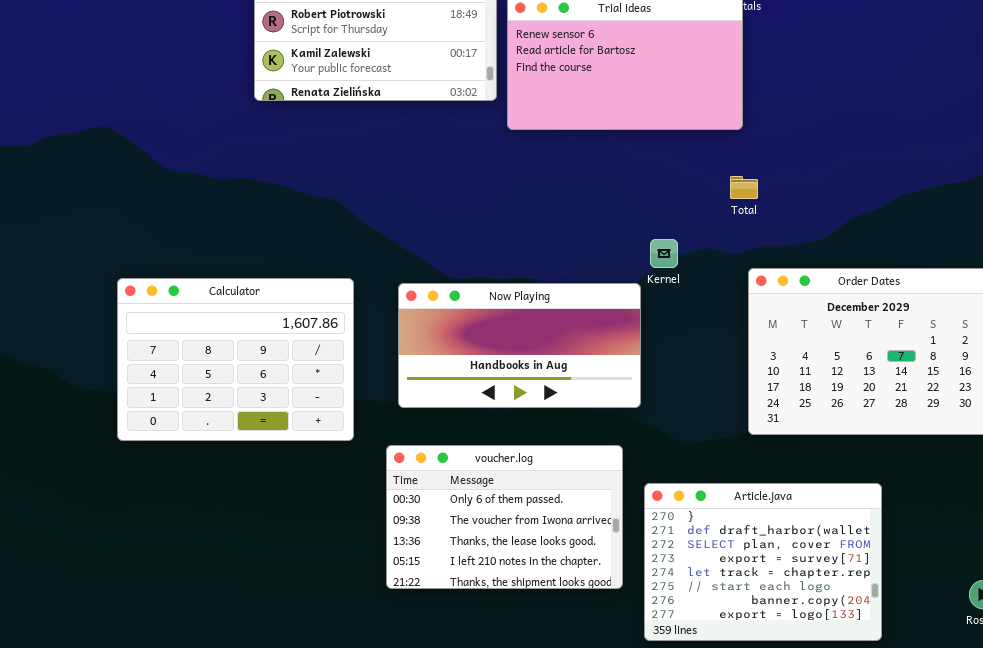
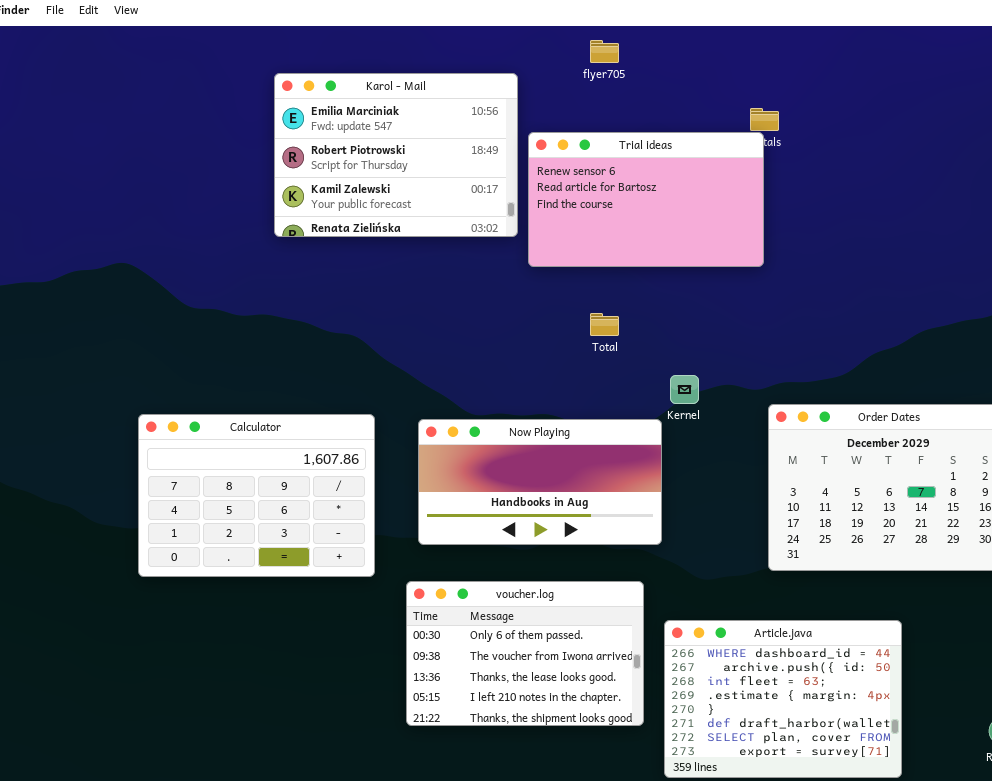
Total: [730,176,758,199] -> [590,313,619,336], moved
Article.java: [644,483,882,641] -> [664,620,902,778], scrolled up 4 rows

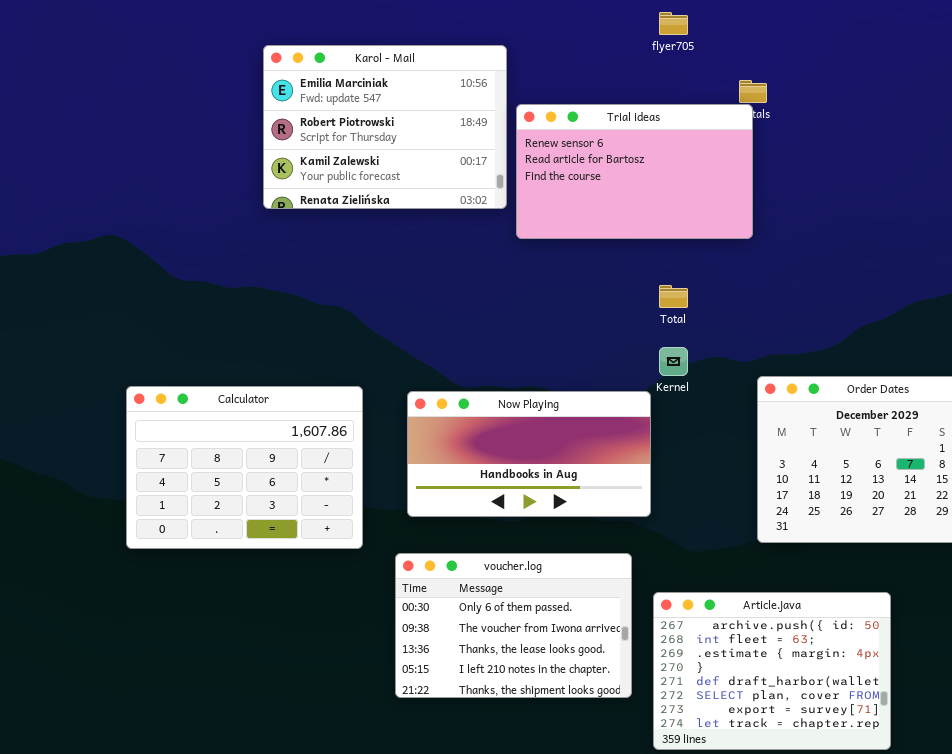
flyer705: [590,40,619,63] -> [659,12,688,35], moved
Total: [590,313,619,336] -> [659,285,688,308], moved
Article.java: [664,620,902,778] -> [653,592,891,750], scrolled down 1 row

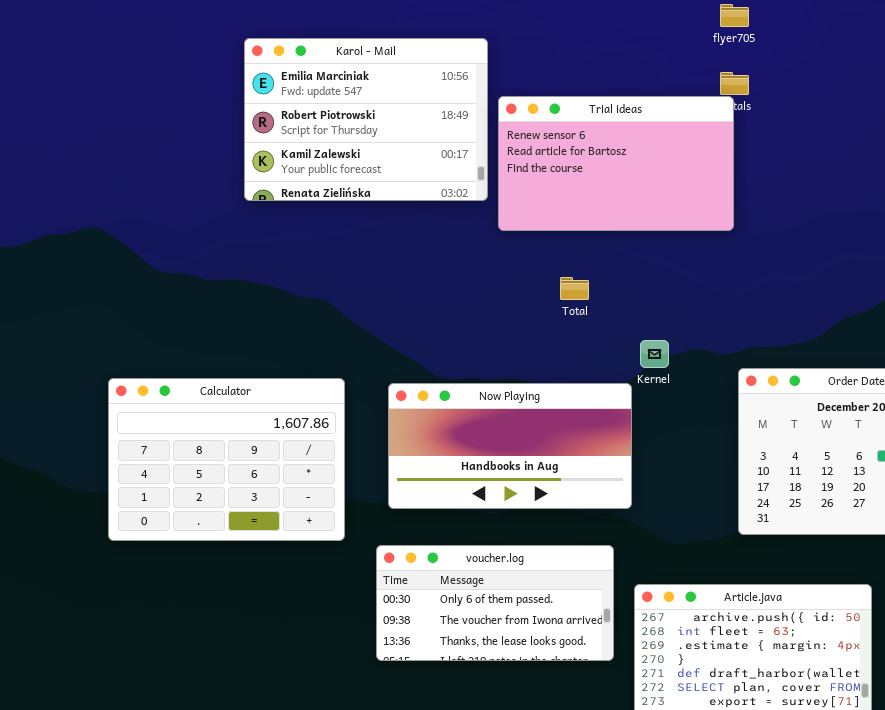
flyer705: [659,12,688,35] -> [720,4,749,27], moved
Total: [659,285,688,308] -> [560,277,589,300], moved
voucher.log: [395,553,632,698] -> [376,545,614,661], resized

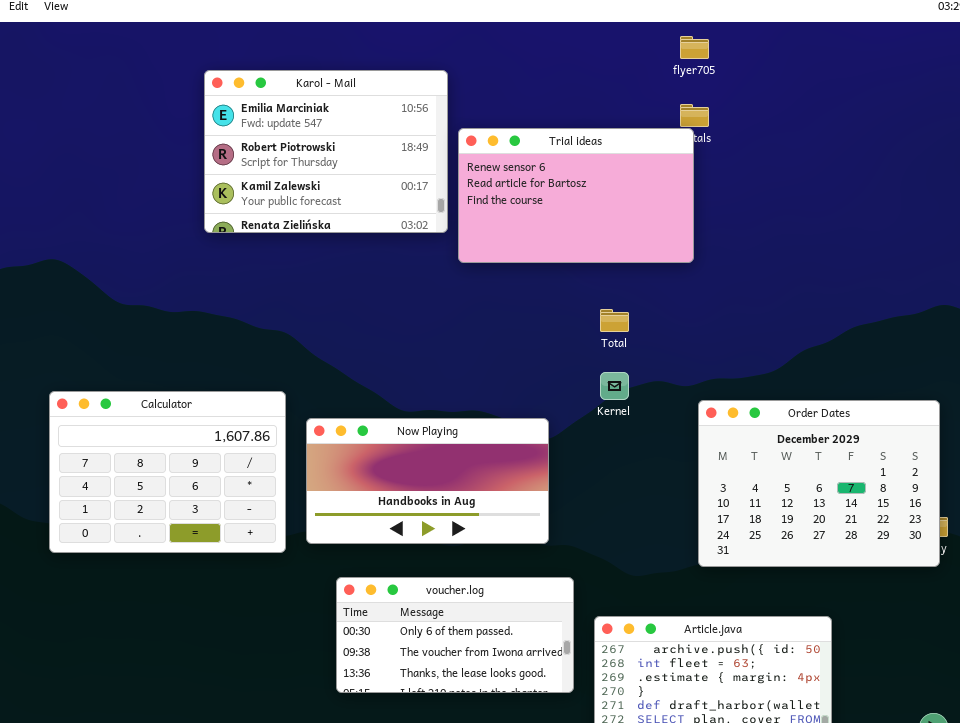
Total: [560,277,589,300] -> [600,309,629,332], moved
Calculator: [108,378,345,541] -> [49,391,286,553], moved
Now Playing: [388,383,632,509] -> [306,418,549,544], moved

